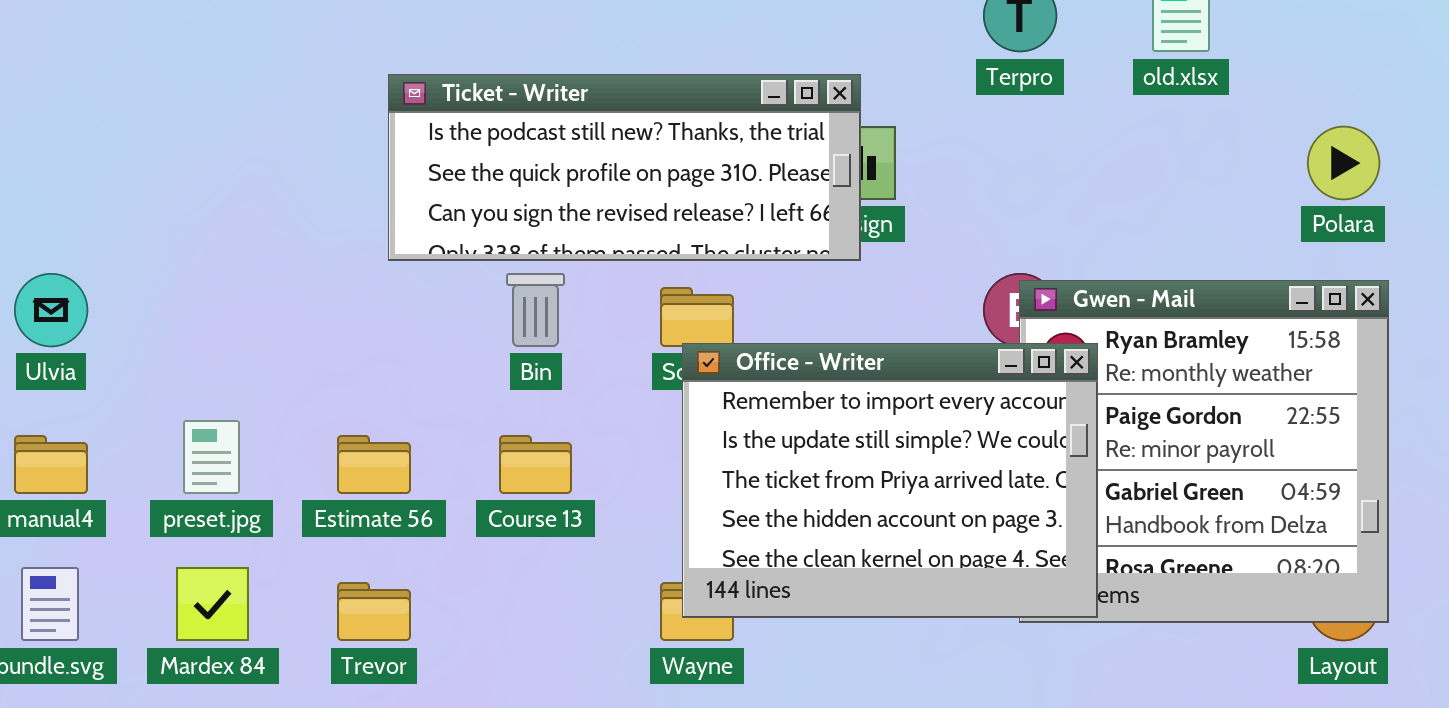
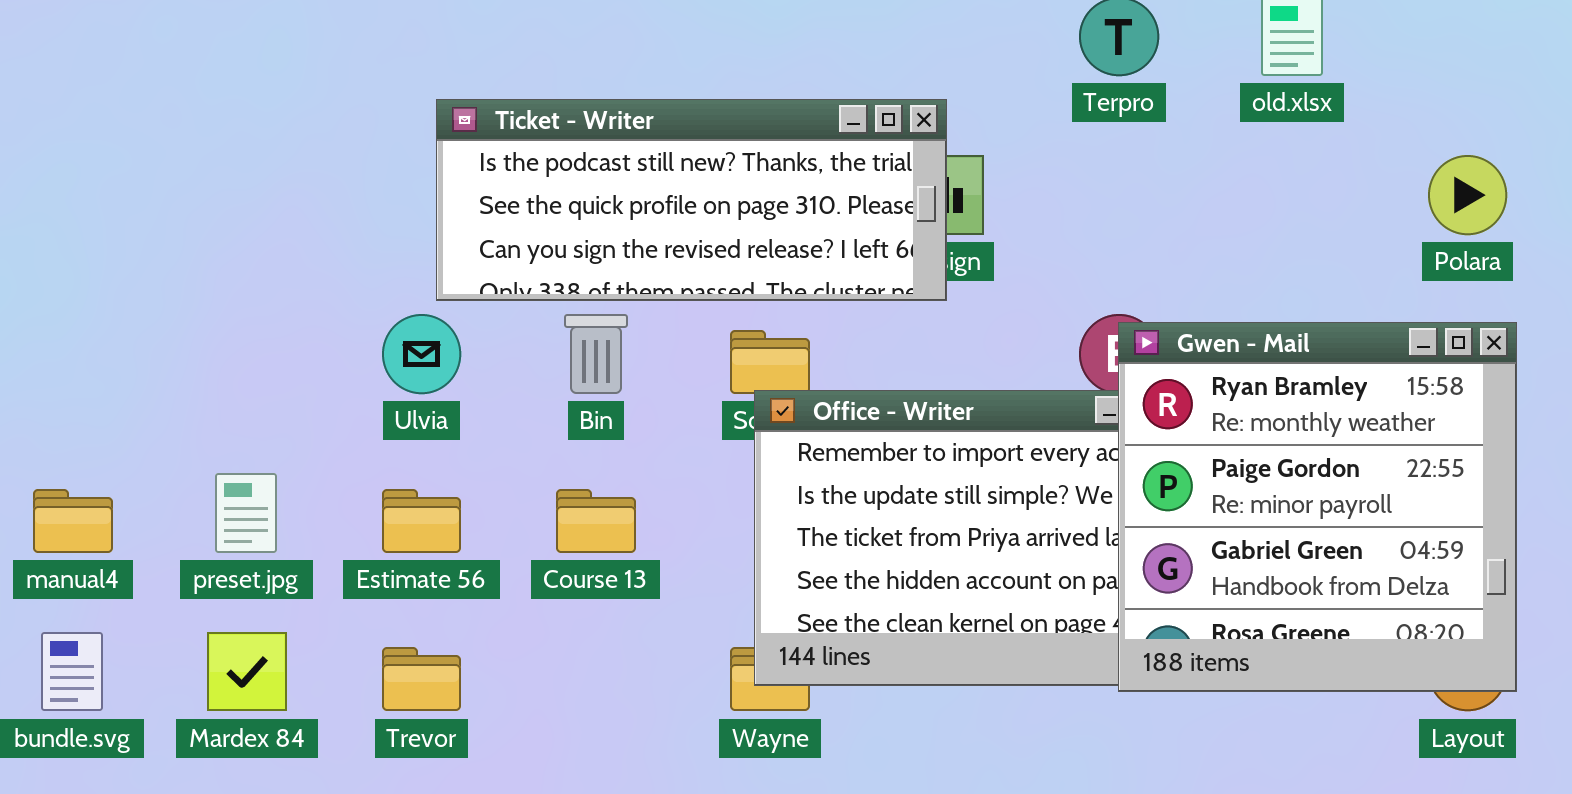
Ulvia: [14,273,88,347] -> [382,314,461,394], moved
Gwen - Mail: [1019,280,1389,623] -> [1118,322,1517,692], raised

